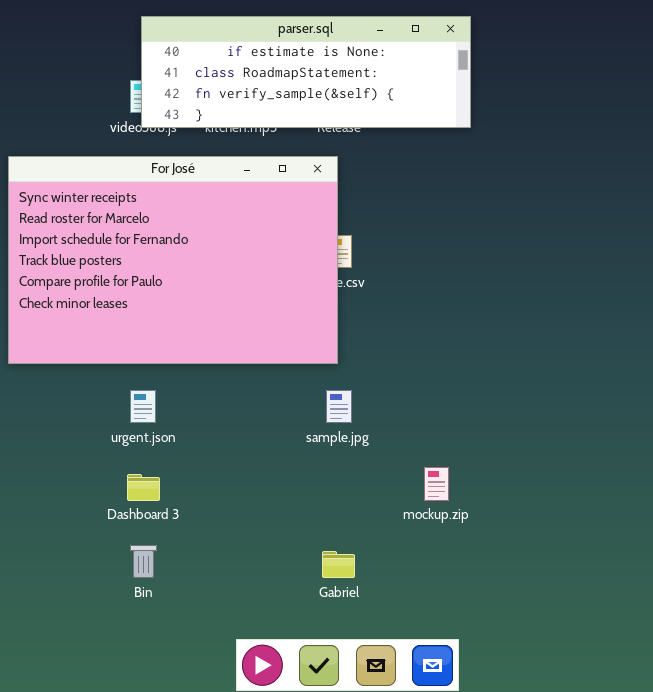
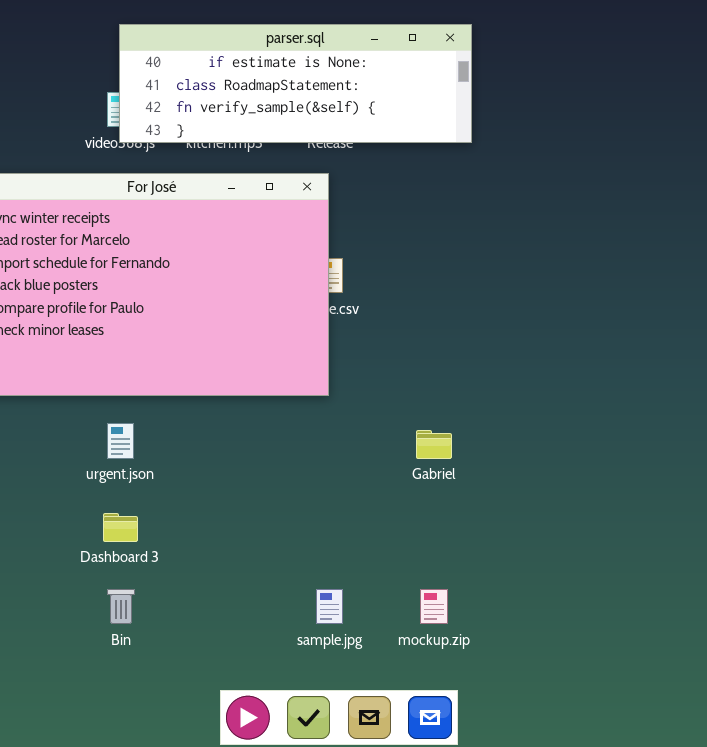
sample.jpg: [326,390,352,423] -> [316,589,343,624], moved
mockup.zip: [424,467,449,501] -> [420,589,448,624], moved
Gabriel: [322,551,355,578] -> [416,430,452,459], moved

